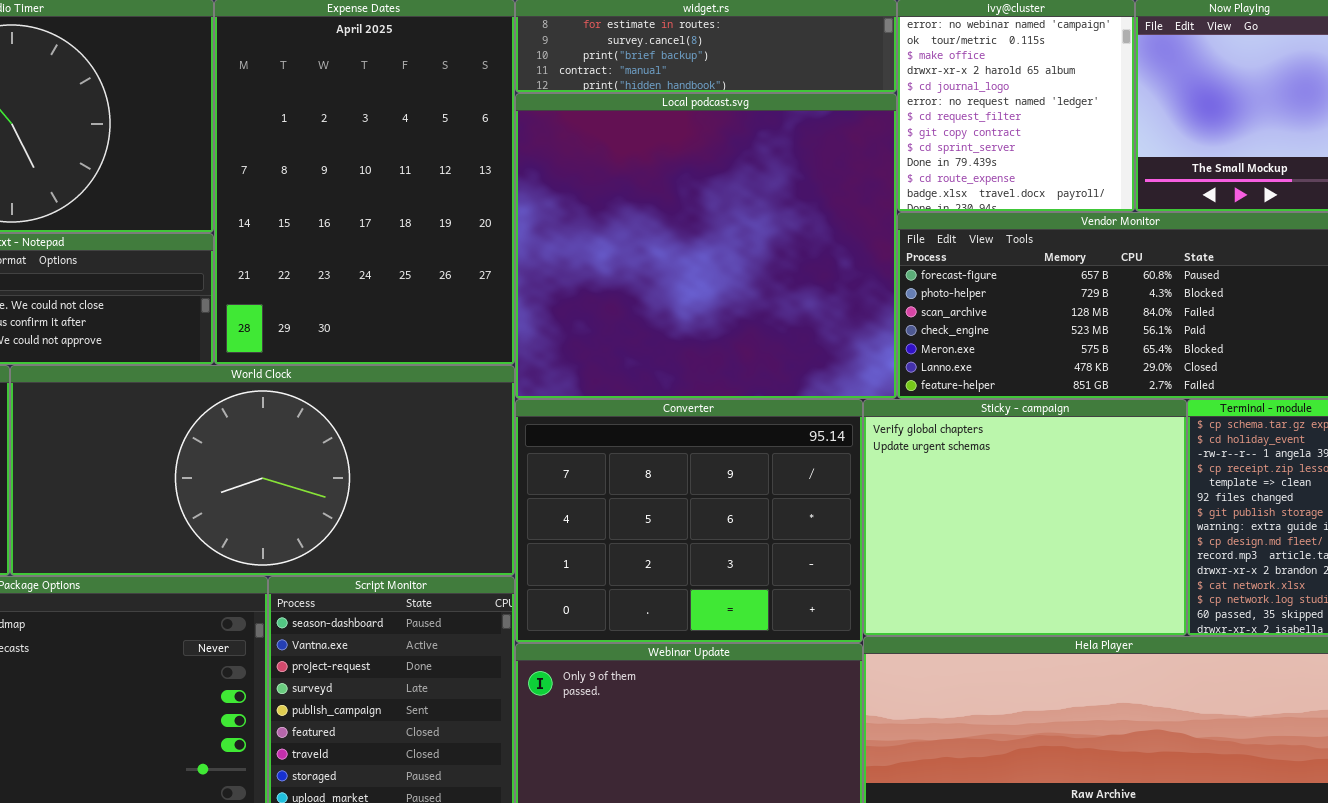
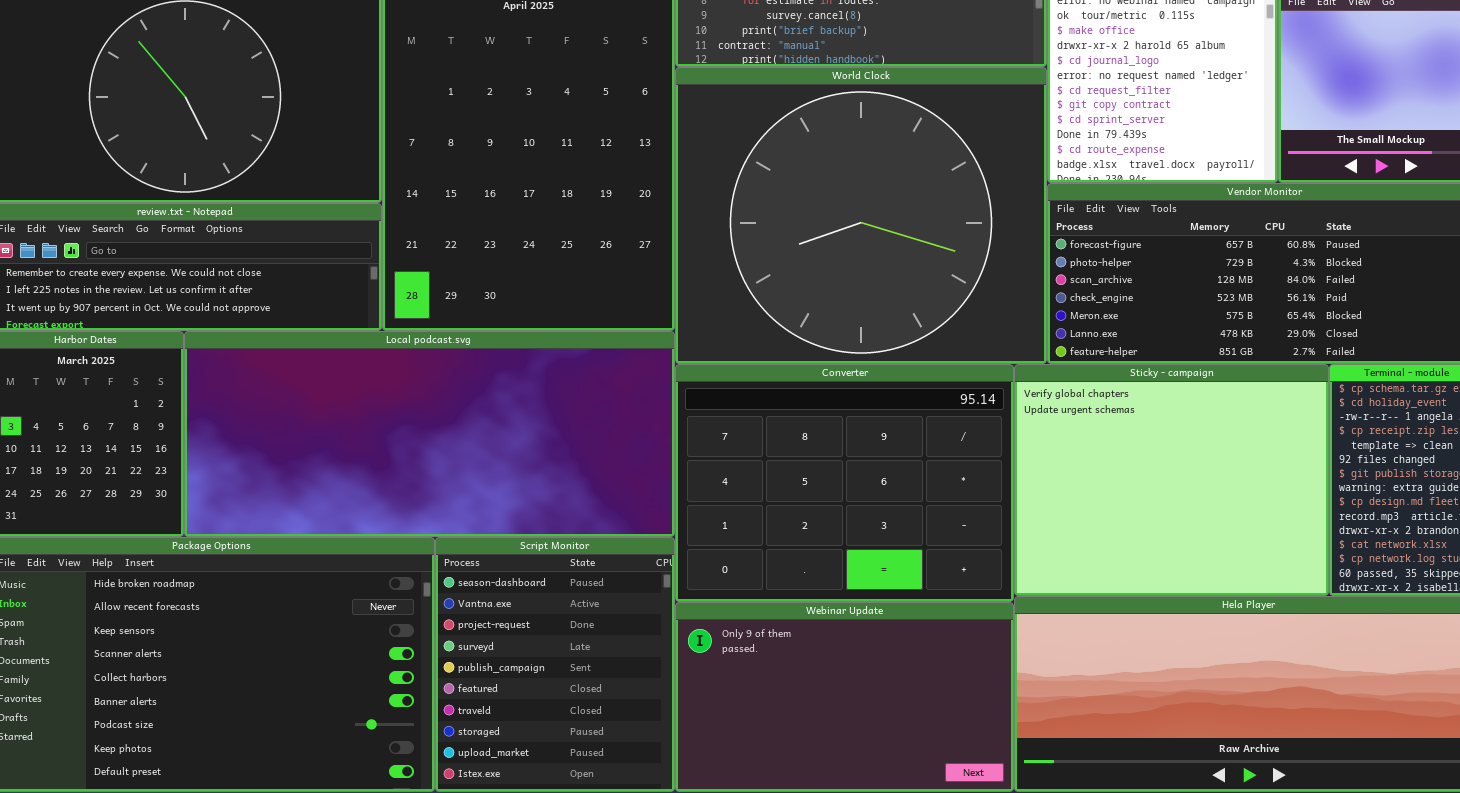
Local podcast.svg: [515,93,897,399] -> [184,331,675,537], moved, resized
World Clock: [10,365,515,576] -> [675,67,1047,364], moved, resized

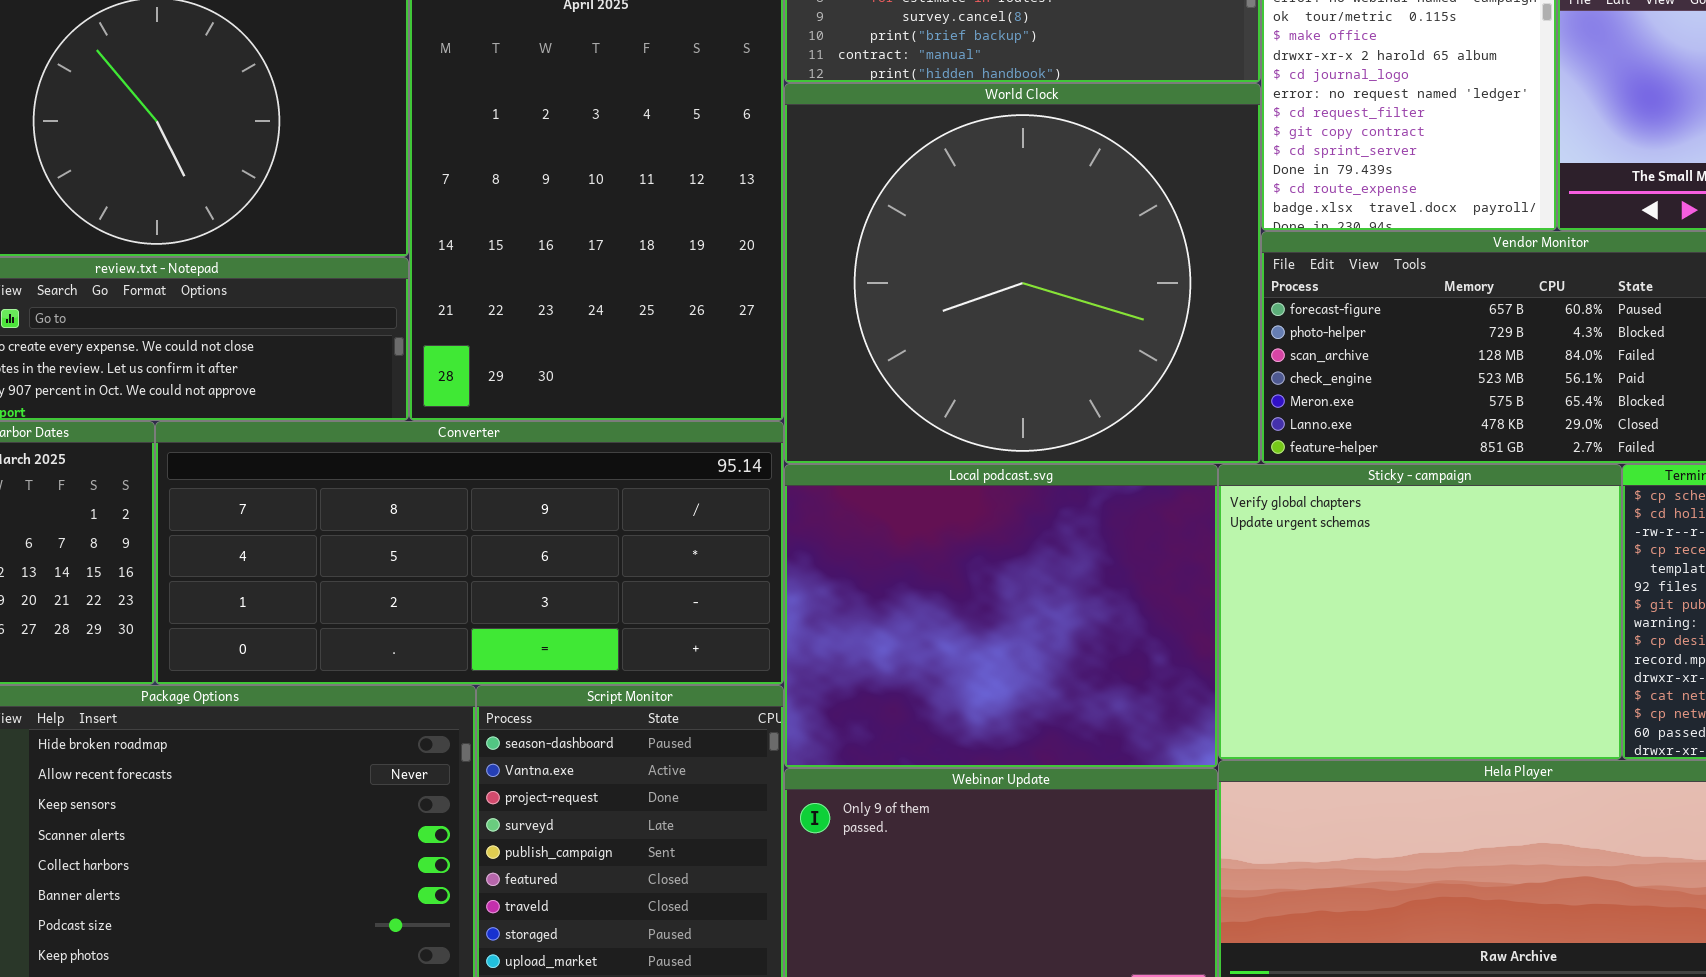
Local podcast.svg: [184,331,675,537] -> [784,464,1218,768], moved, resized
Converter: [675,364,1014,602] -> [155,421,784,685], moved, resized

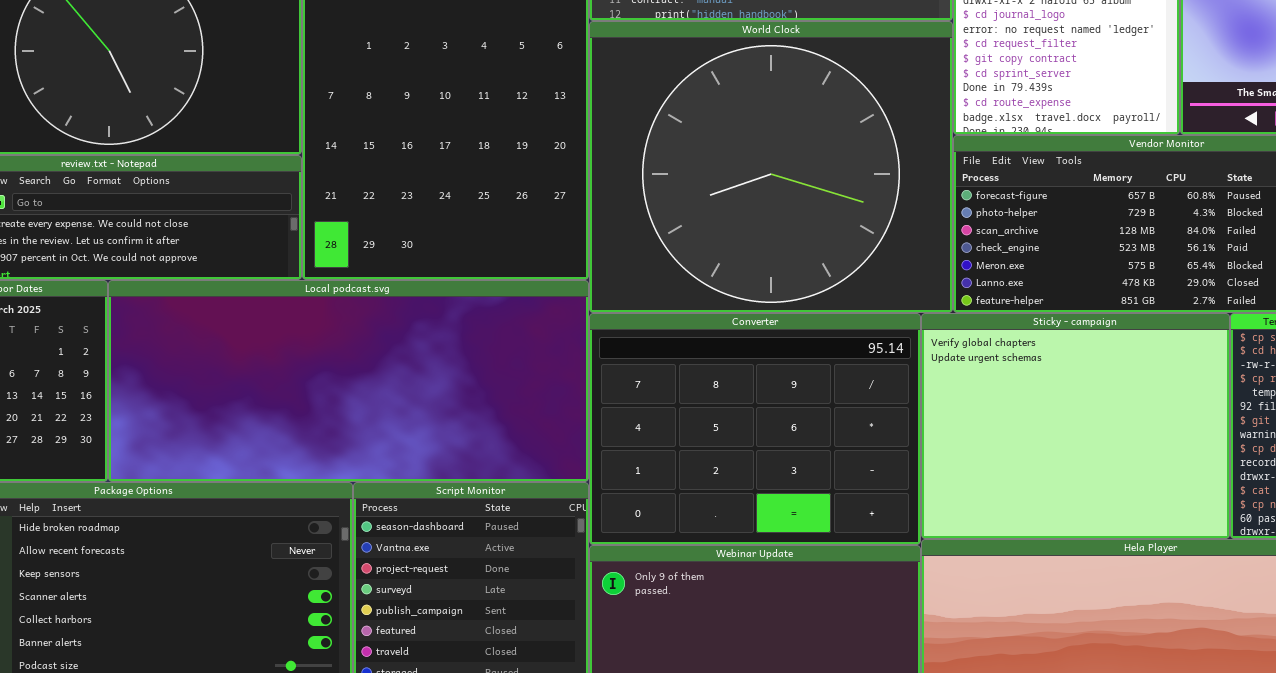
Converter: [155,421,784,685] -> [589,313,921,545], moved, resized
Local podcast.svg: [784,464,1218,768] -> [108,280,589,482], moved, resized

